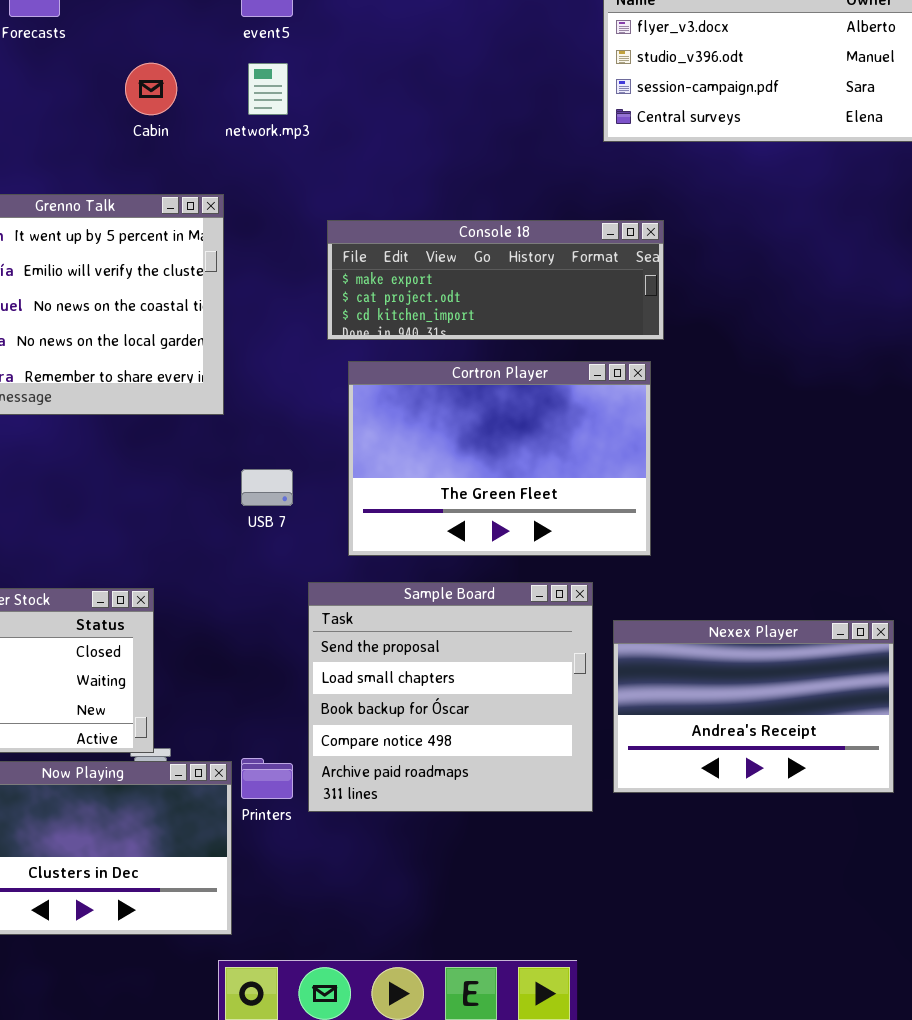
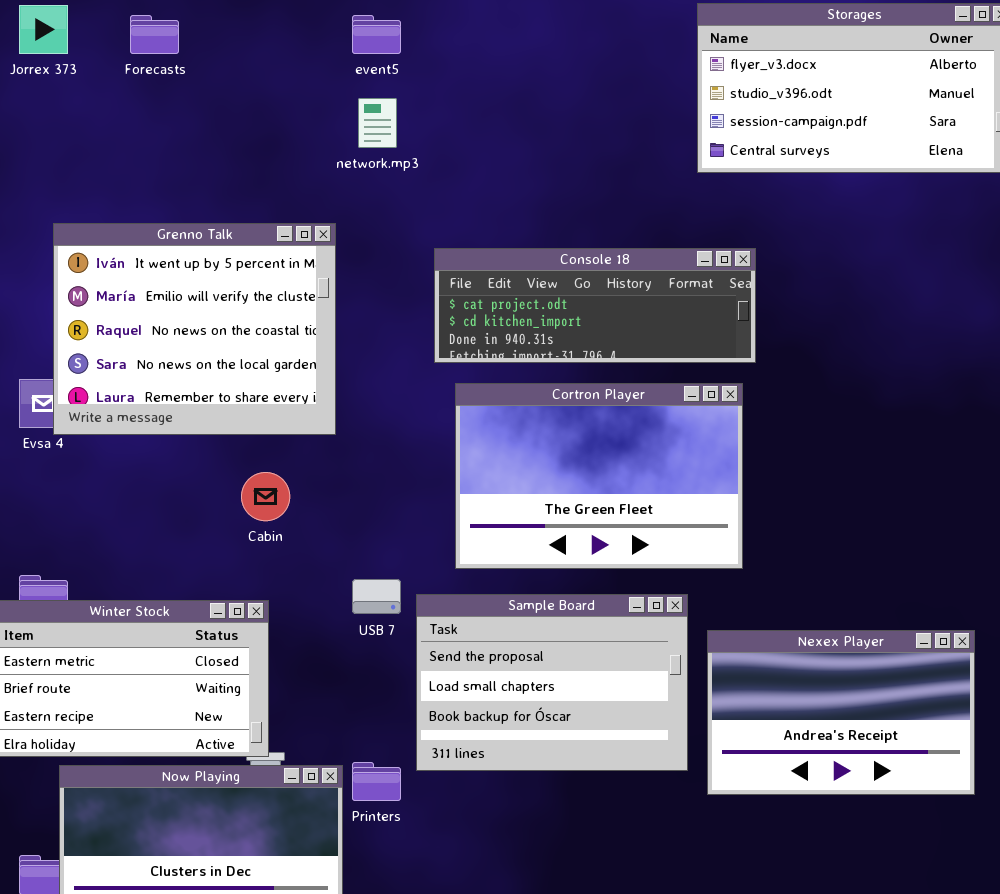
Cabin: [125,63,177,115] -> [241,472,290,521], moved
Console 18: [327,220,664,340] -> [434,248,756,363], scrolled down 1 row
USB 7: [241,469,293,506] -> [352,579,401,614], moved
Sample Board: [308,582,593,812] -> [416,594,688,771], resized

